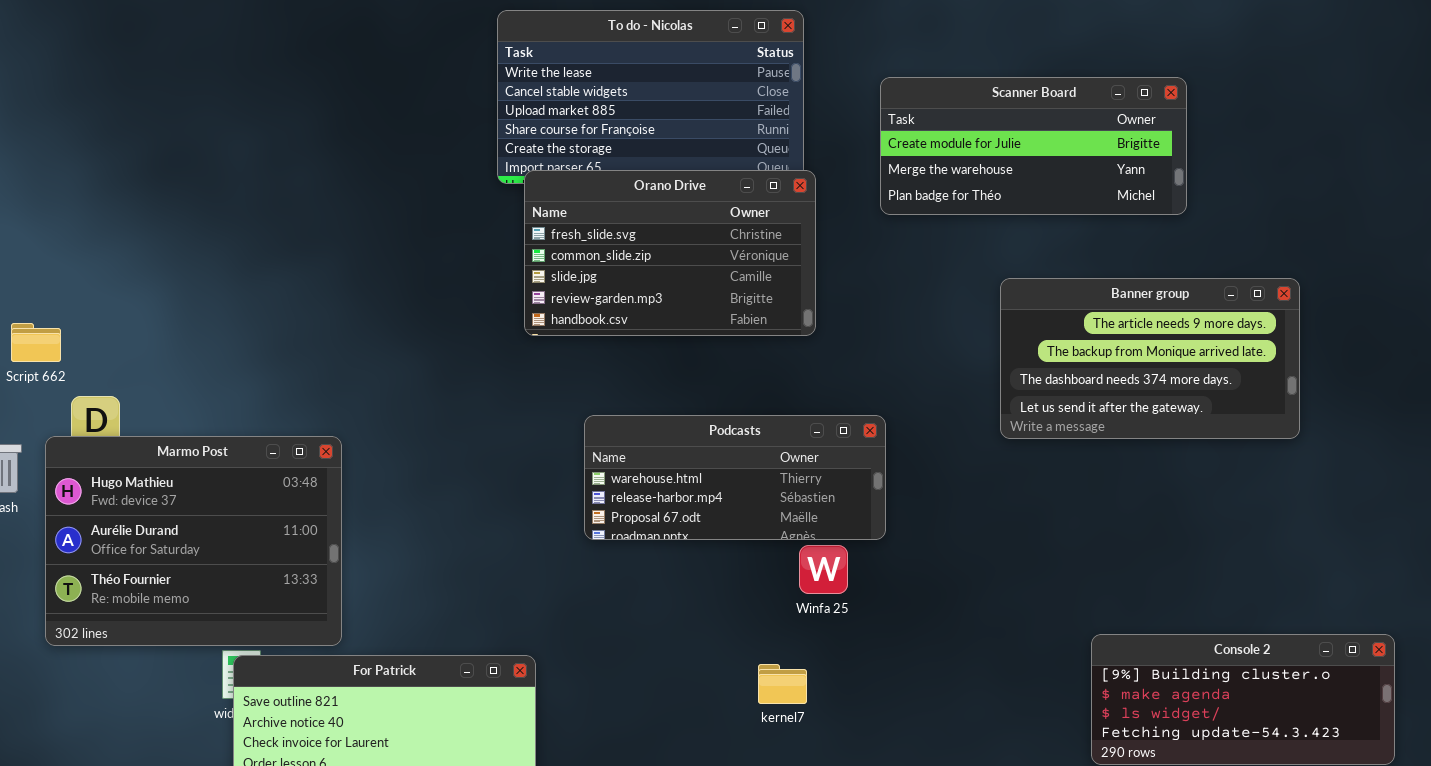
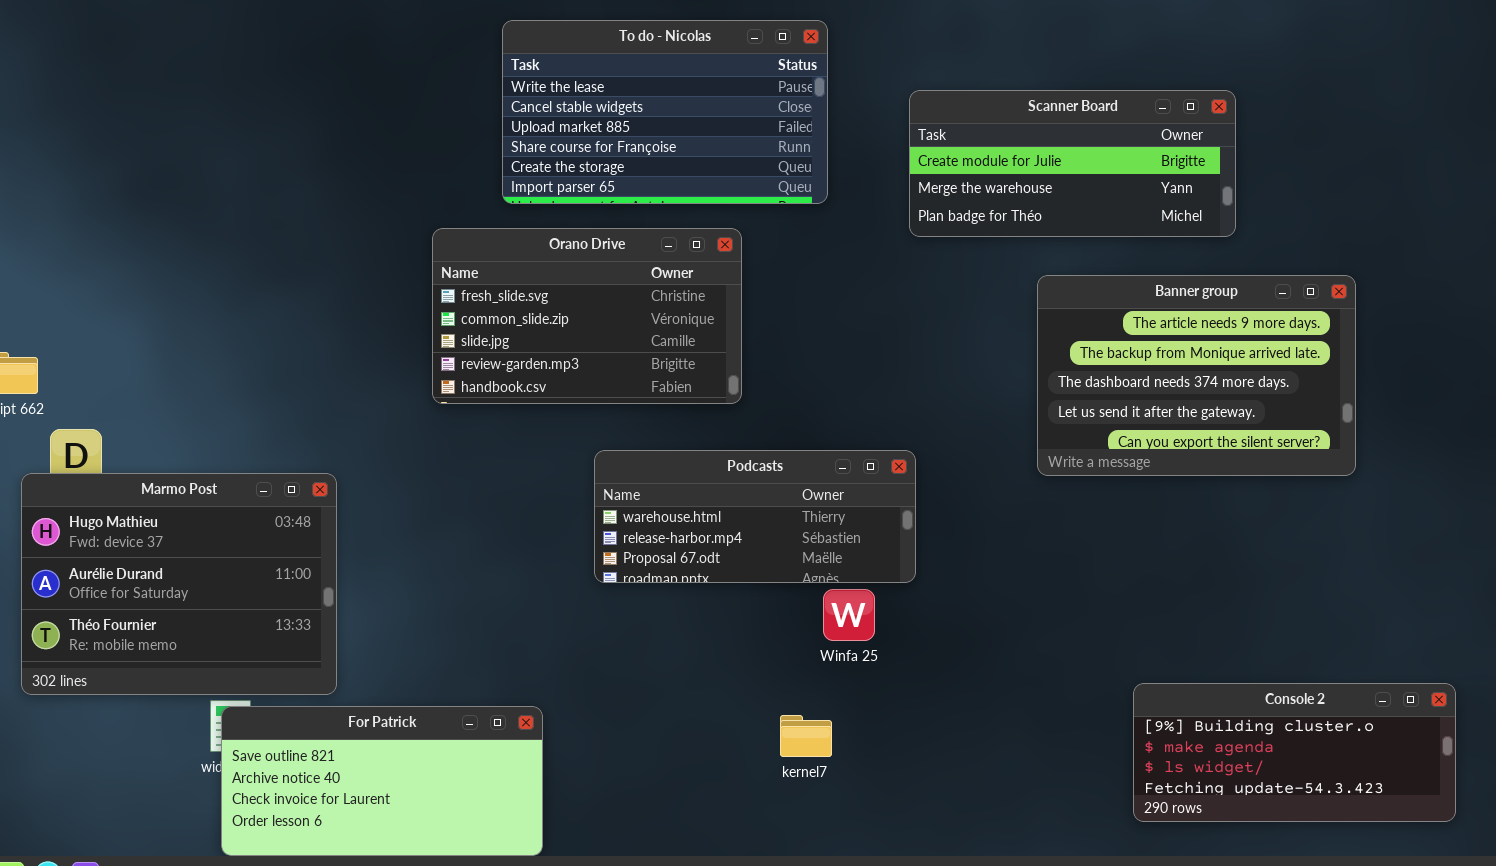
Orano Drive: [524,170,816,336] -> [432,228,742,404], moved
Banner group: [1000,278,1300,439] -> [1037,275,1356,476], resized

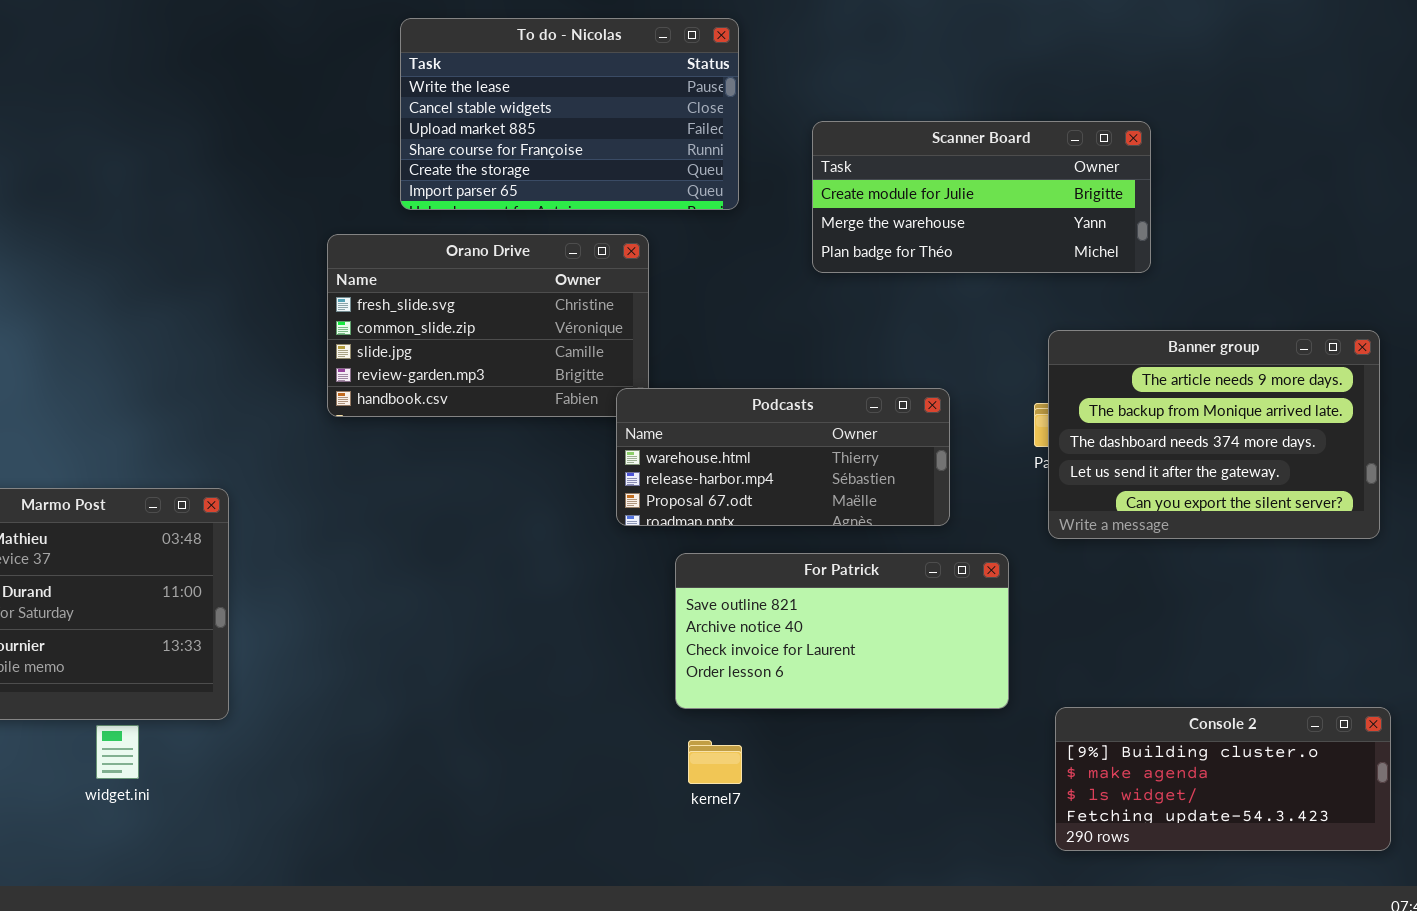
Scanner Board: [909,90,1236,237] -> [812,121,1151,273], moved
Banner group: [1037,275,1356,476] -> [1048,330,1380,539], moved
Podcasts: [594,450,916,583] -> [616,388,950,526], moved
For Patrick: [221,706,543,856] -> [675,553,1009,709], moved

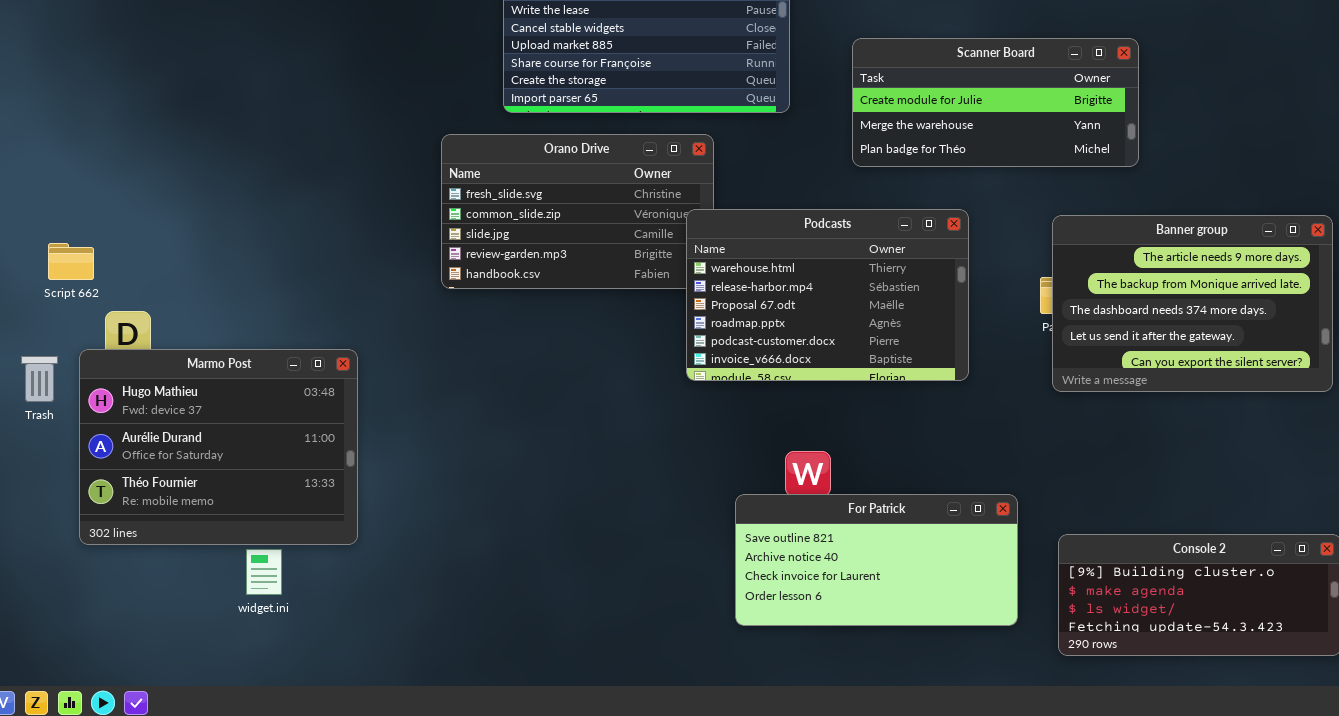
Podcasts: [616,388,950,526] -> [686,209,969,381], resized
For Patrick: [675,553,1009,709] -> [735,494,1018,626], moved

